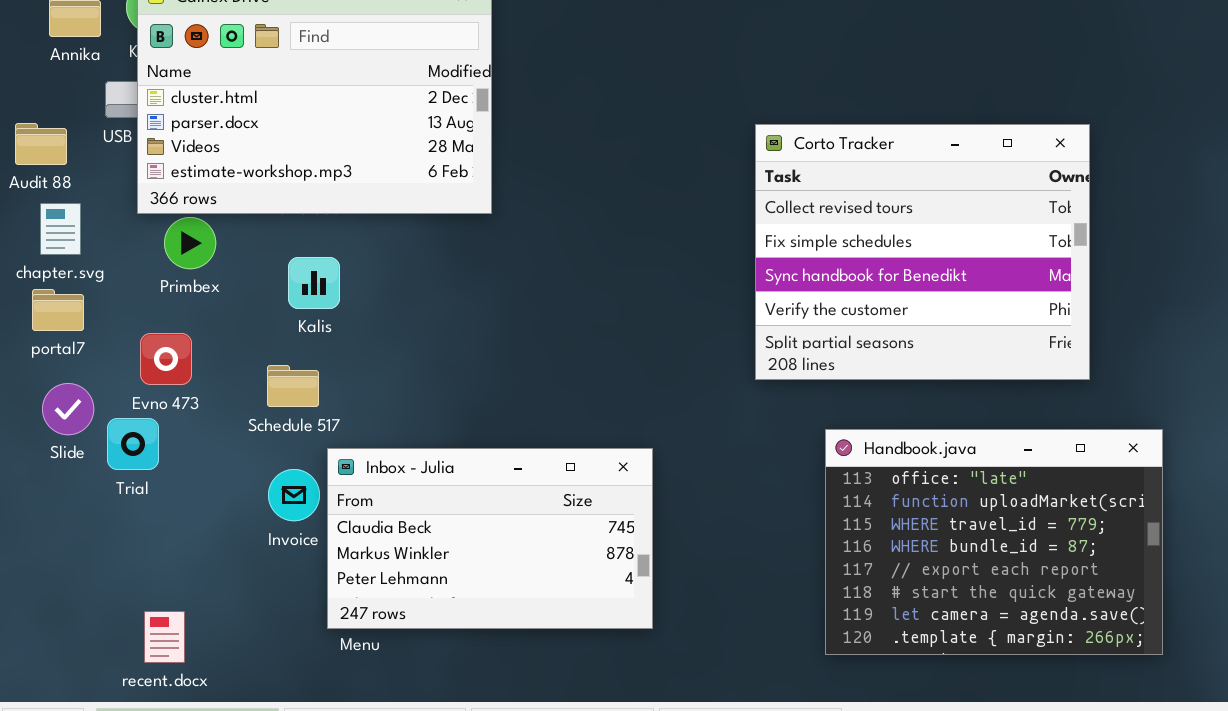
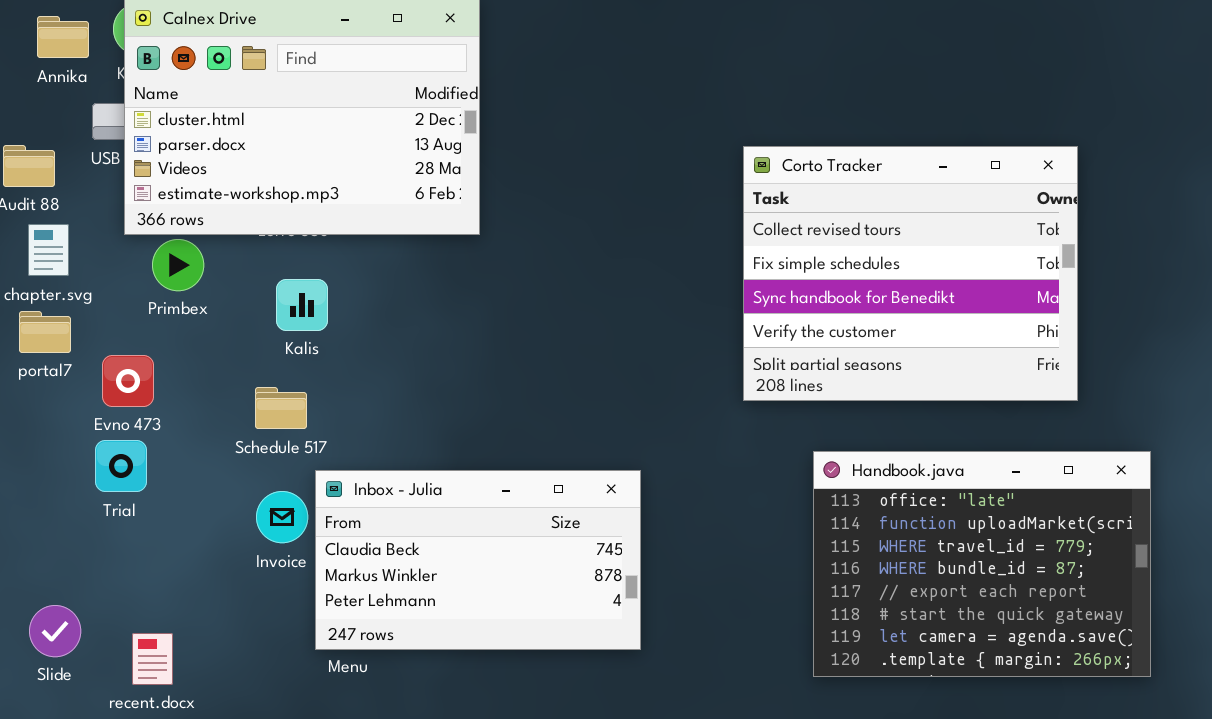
Evno 473: [140,333,192,385] -> [102,355,154,407], moved
Slide: [42,383,94,435] -> [29,605,81,657], moved

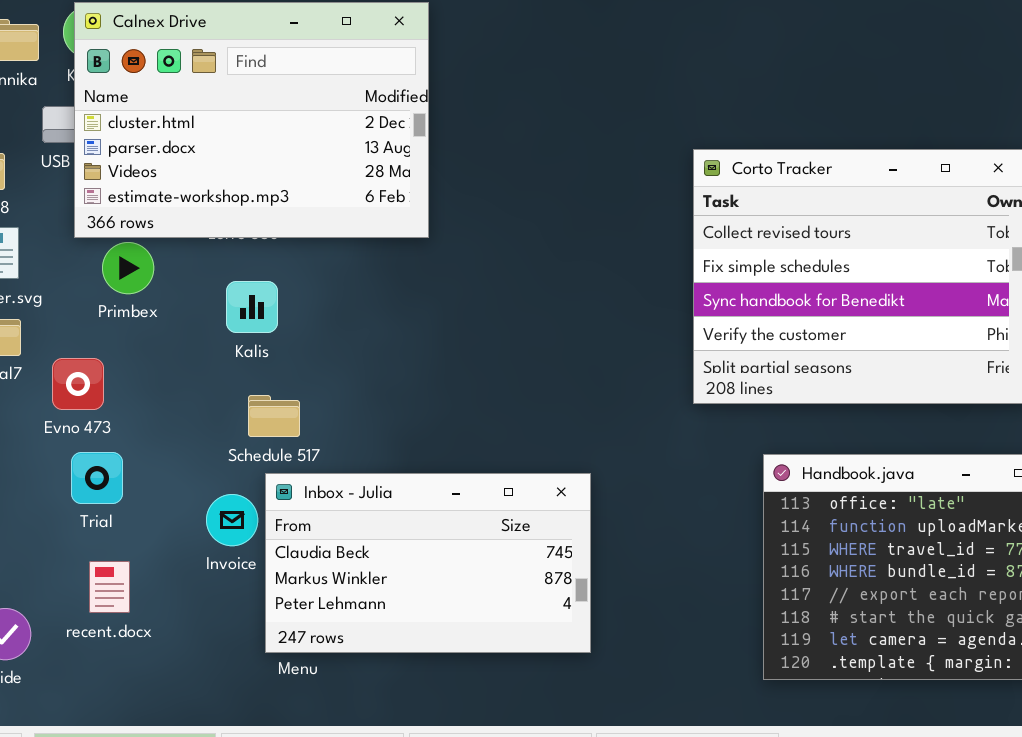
Schedule 517: [255,387,307,429] -> [248,395,300,437], moved
Trial: [95,440,147,492] -> [71,452,123,504], moved
recent.docx: [132,633,173,685] -> [89,561,130,613], moved

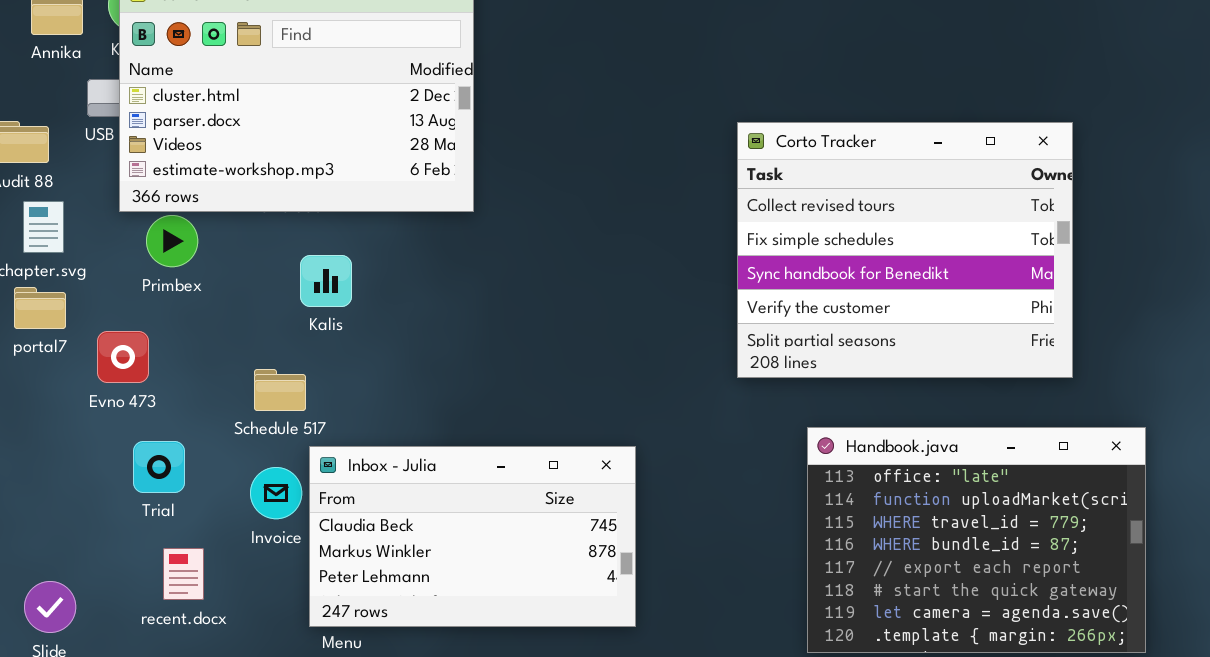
Kalis: [226,281,278,333] -> [300,255,352,307], moved
Schedule 517: [248,395,300,437] -> [254,369,306,411], moved
Trial: [71,452,123,504] -> [133,441,185,493], moved
recent.docx: [89,561,130,613] -> [163,548,204,600], moved

